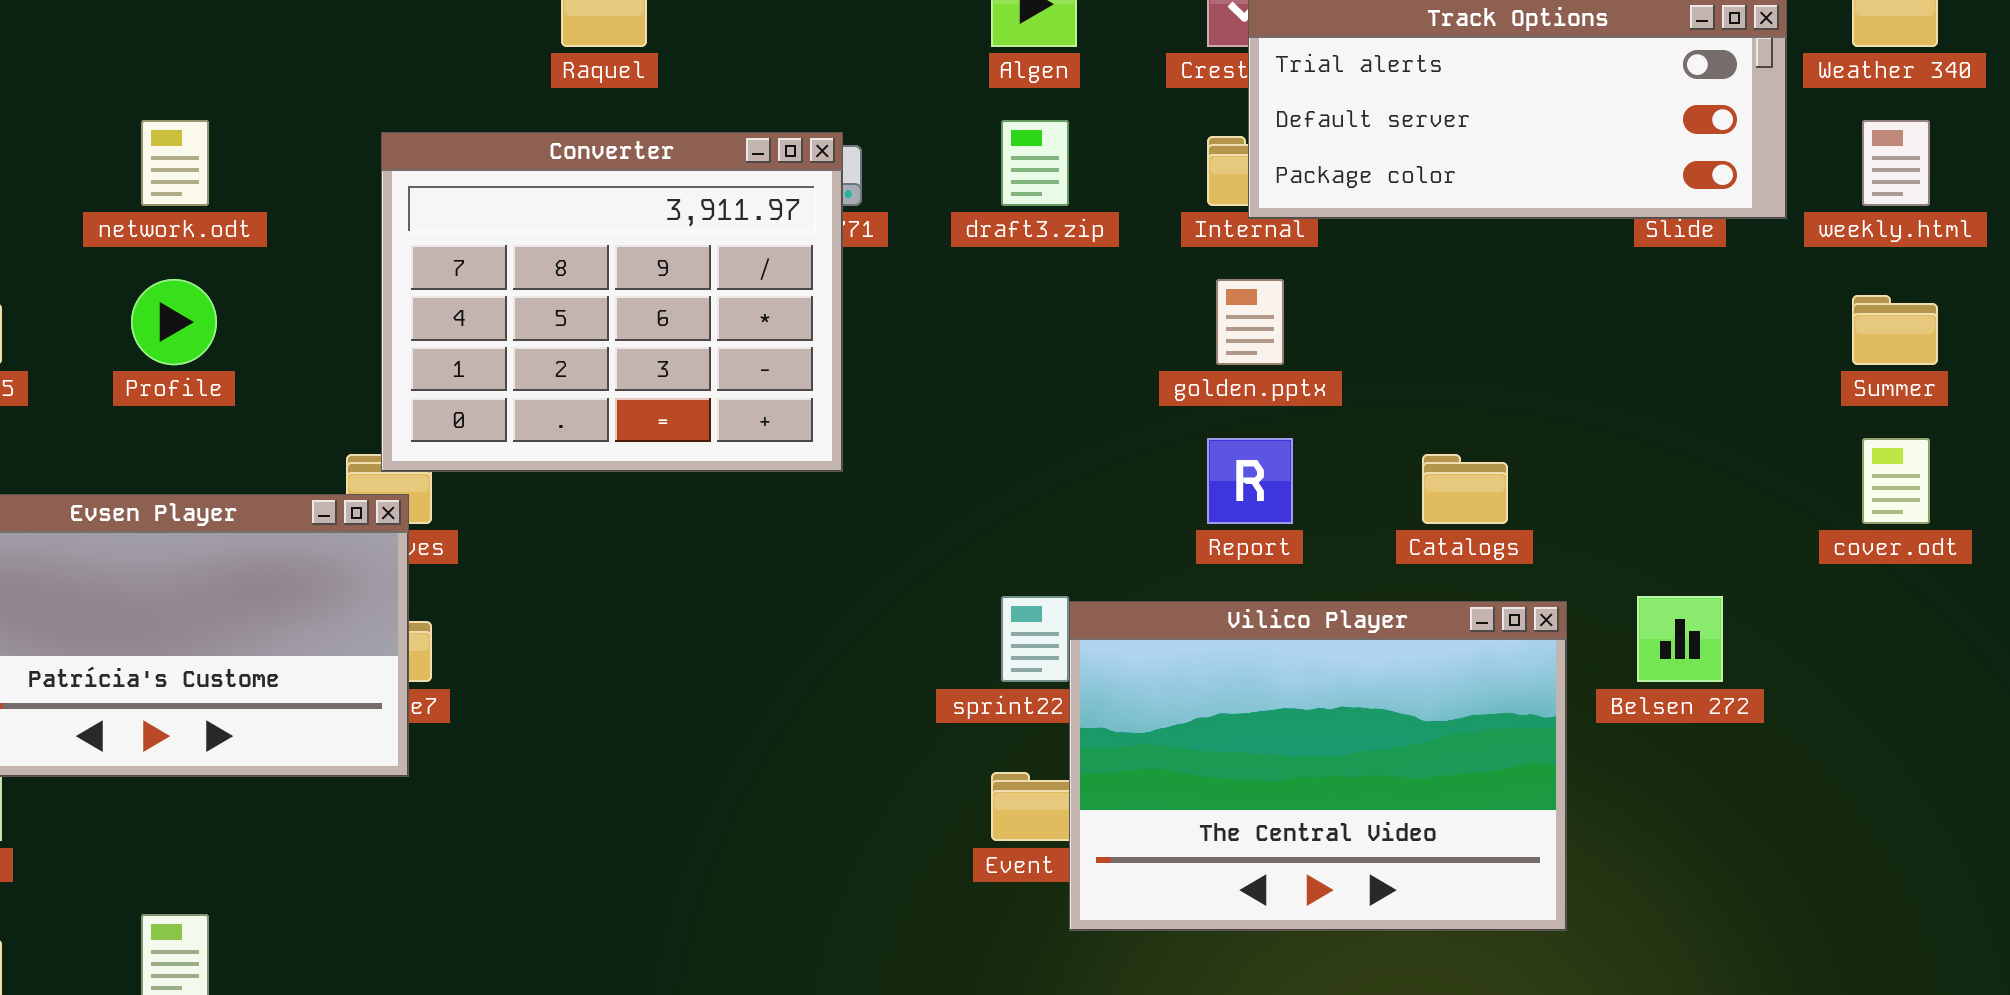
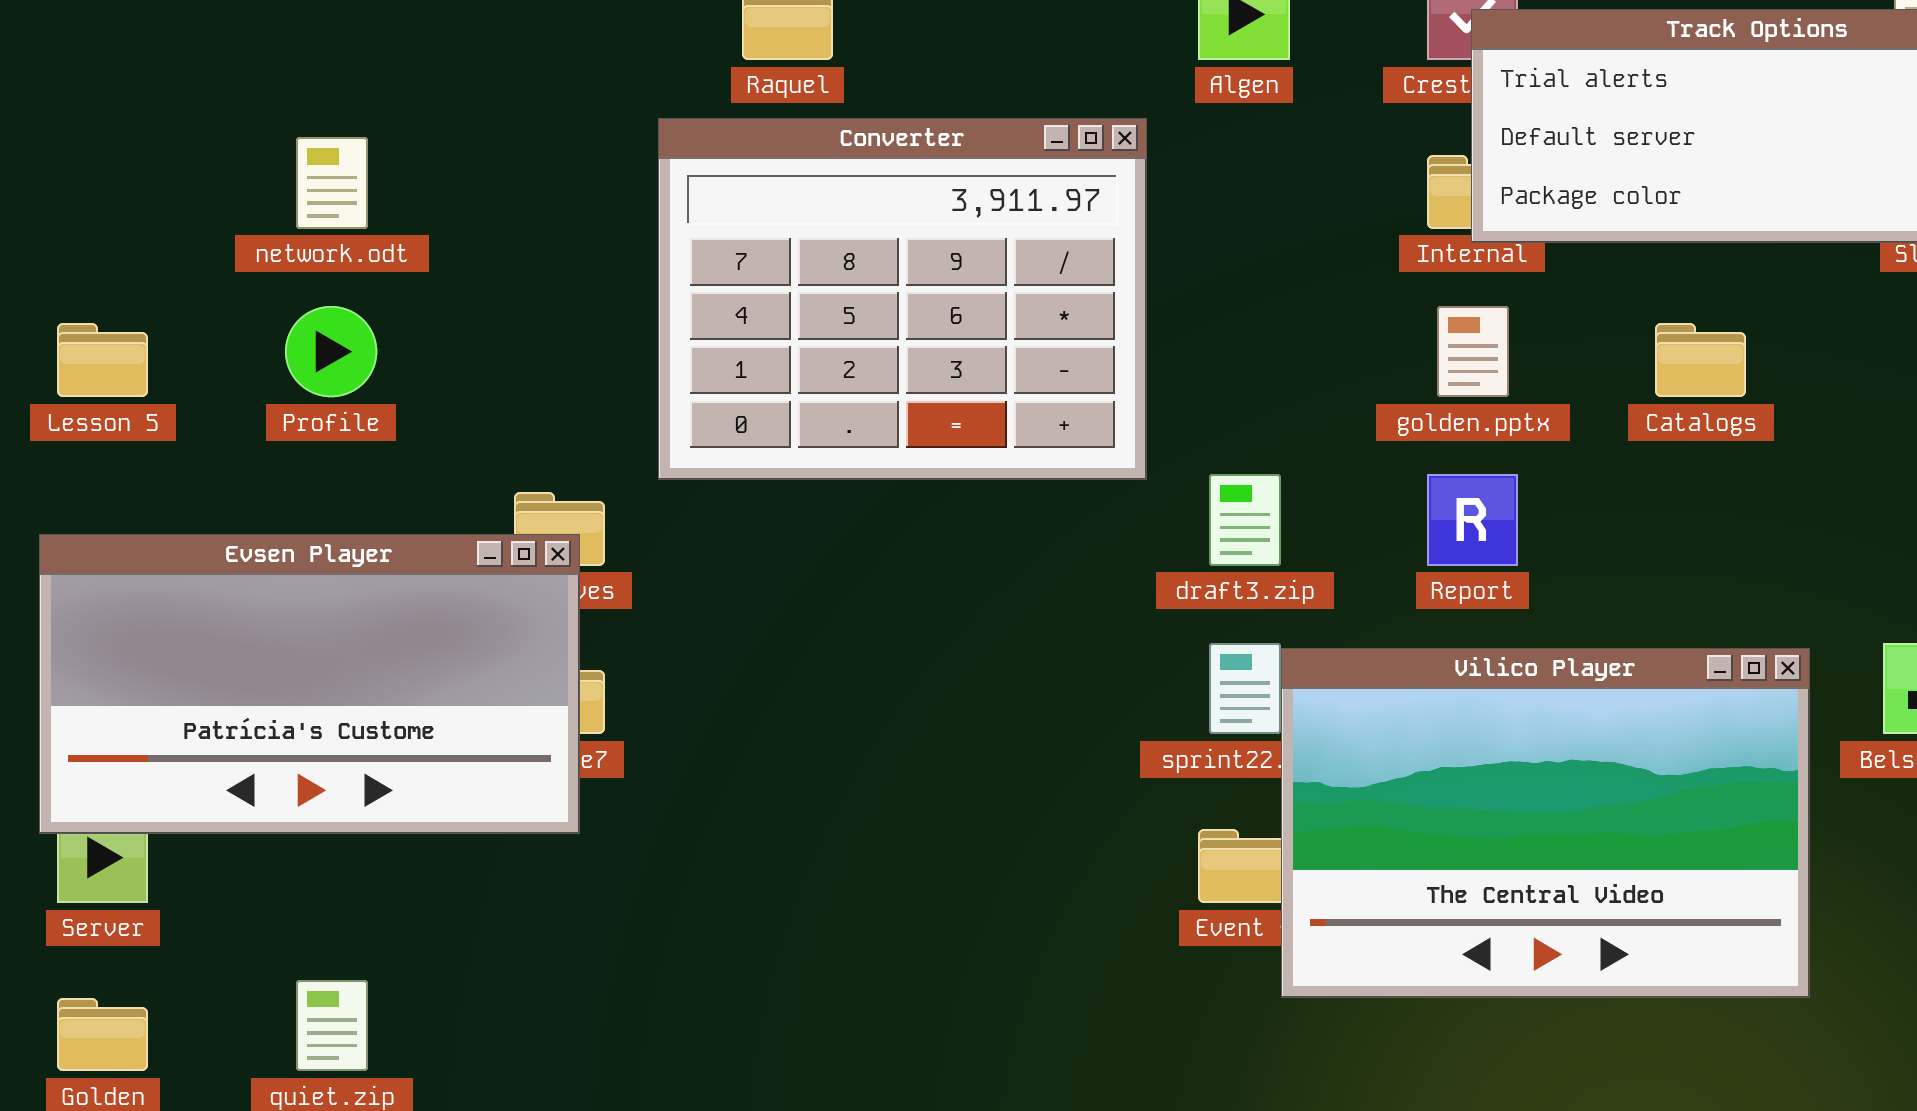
draft3.zip: [1001,120,1069,206] -> [1209,474,1281,566], moved
Converter: [381,132,843,472] -> [658,118,1147,480], moved
Catalogs: [1422,454,1508,524] -> [1655,323,1746,397], moved

